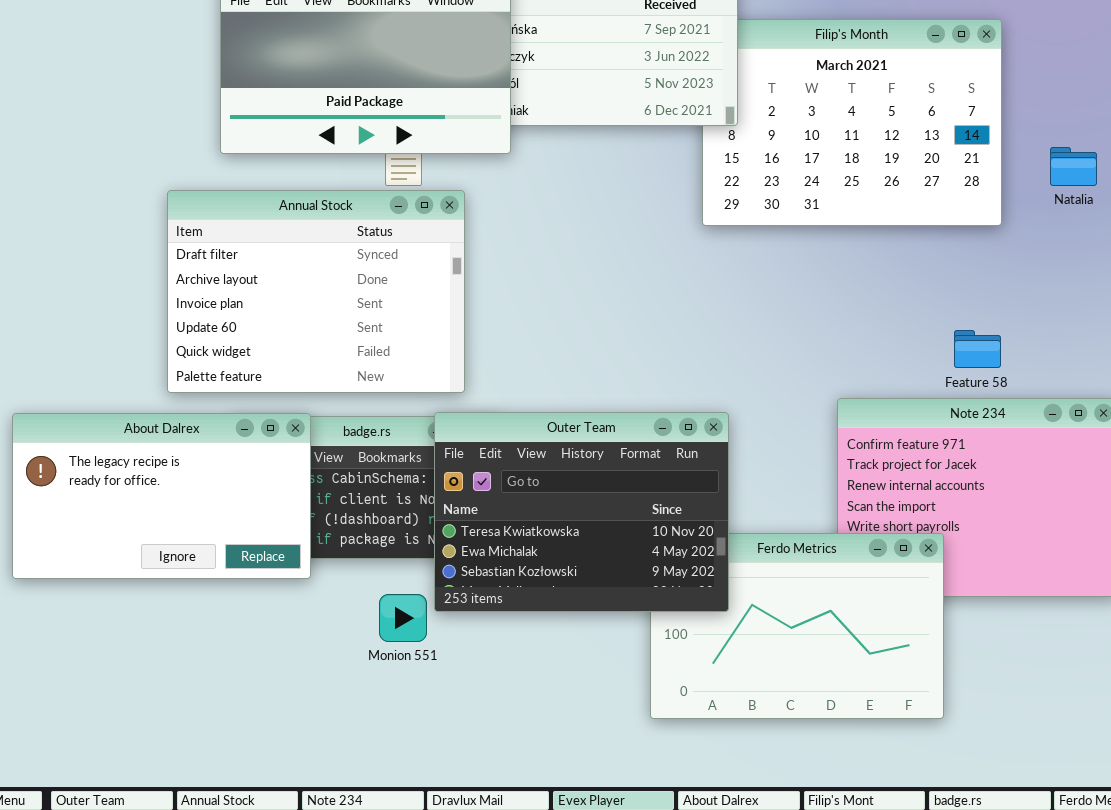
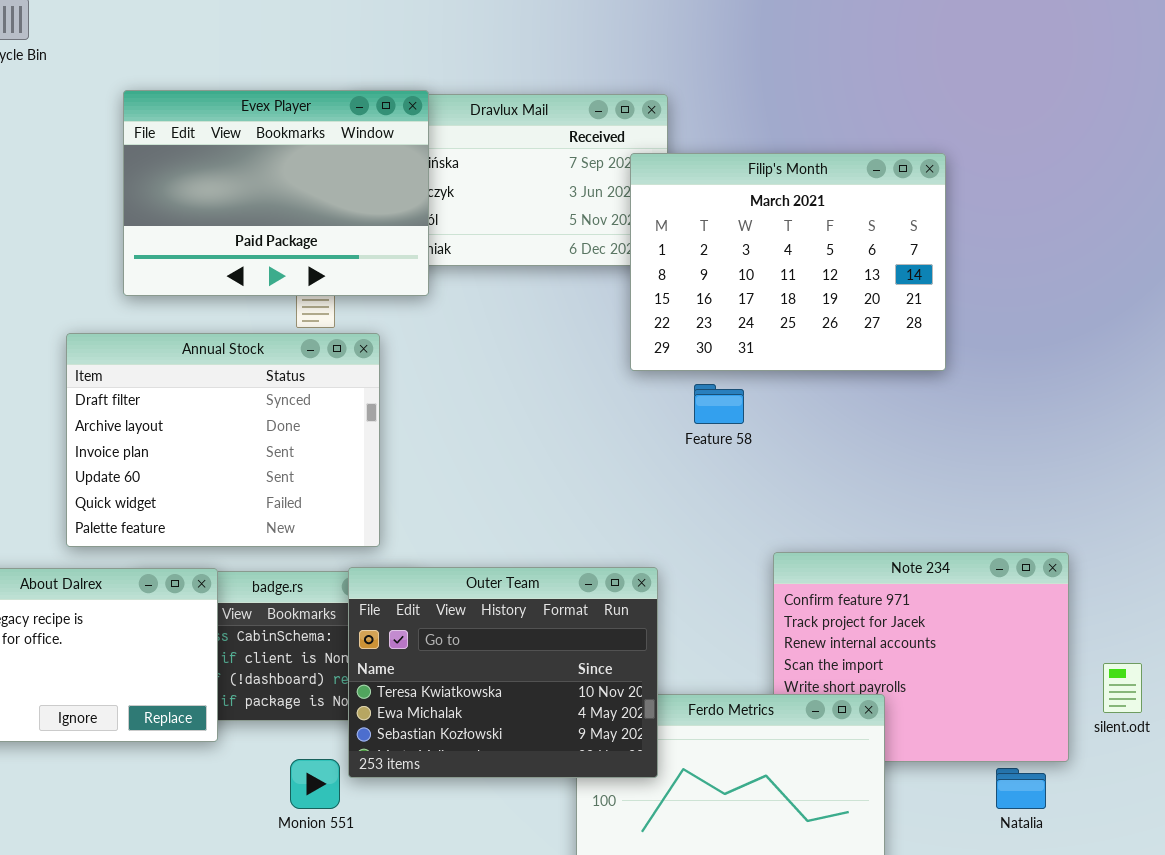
Filip's Month: [702,19,1002,226] -> [630,153,946,371], raised
Natalia: [1050,147,1097,186] -> [996,768,1046,809], moved
Feature 58: [954,330,1001,368] -> [694,384,744,424], moved

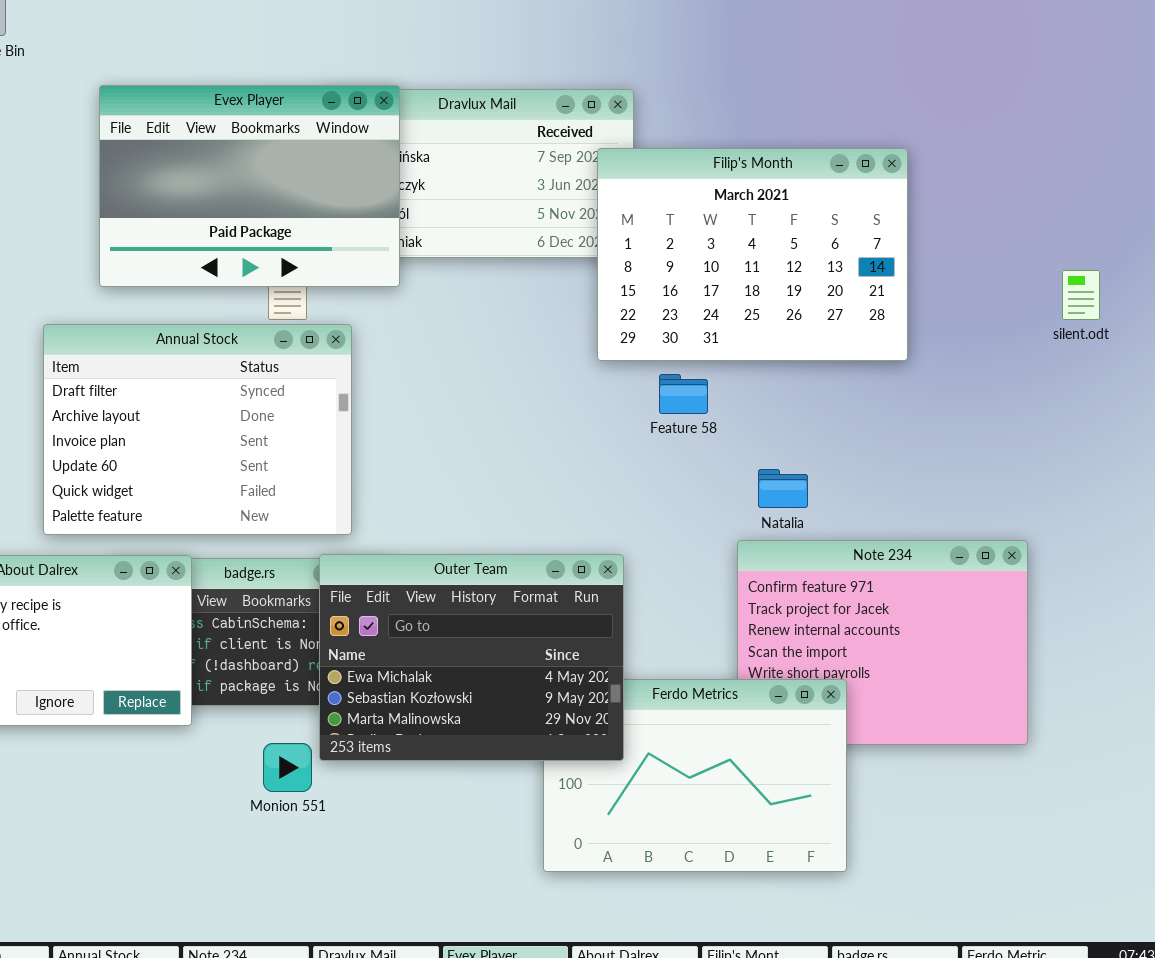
Outer Team: [348,567,658,778] -> [319,554,624,761], scrolled down 1 row
silent.odt: [1103,663,1142,713] -> [1062,270,1100,320], moved
Natalia: [996,768,1046,809] -> [758,469,808,508], moved

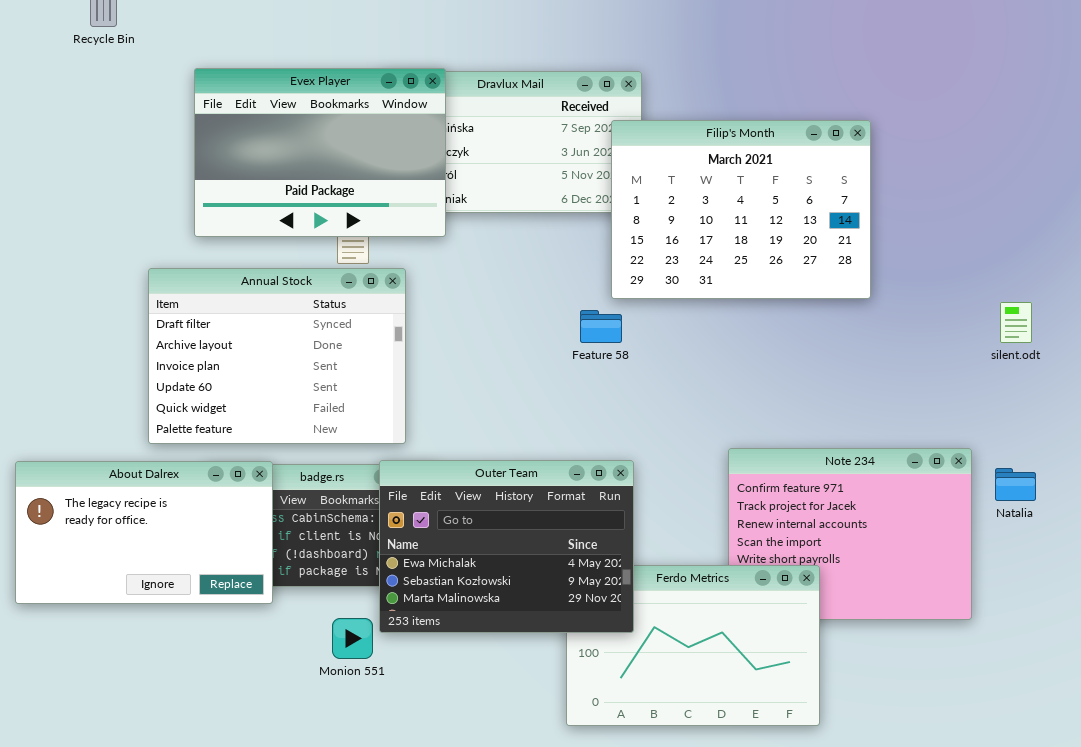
silent.odt: [1062,270,1100,320] -> [1000,302,1032,343], moved
Feature 58: [659,374,708,414] -> [580,310,622,343], moved
Natalia: [758,469,808,508] -> [995,468,1036,501], moved

